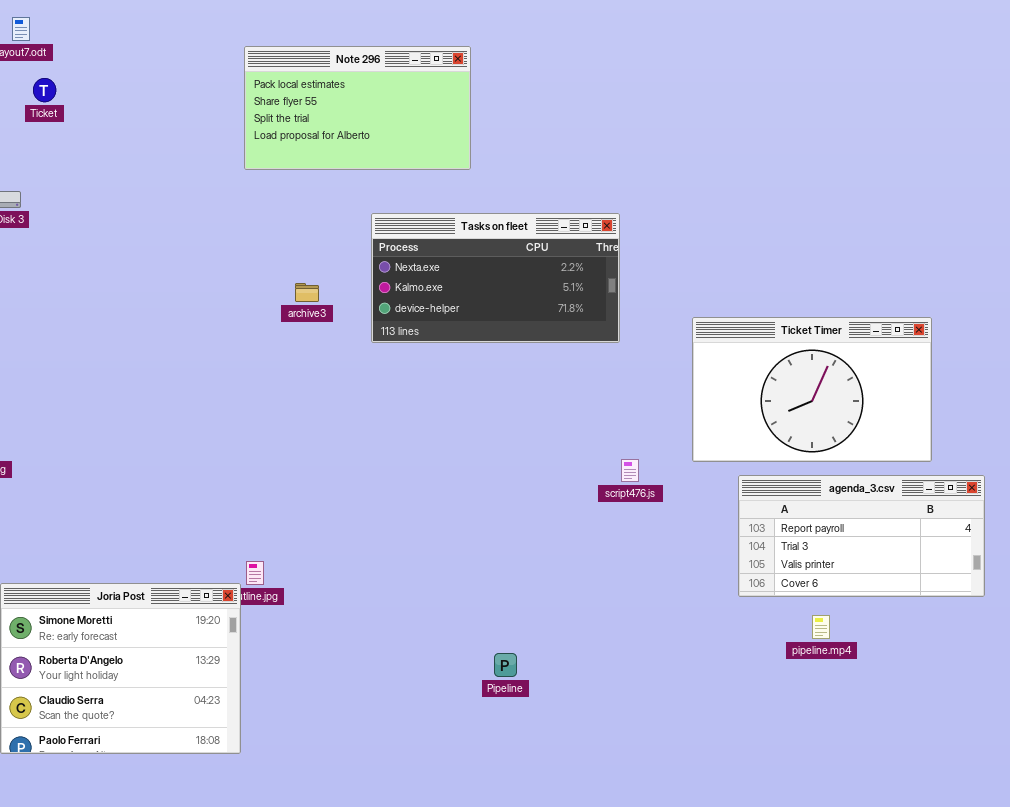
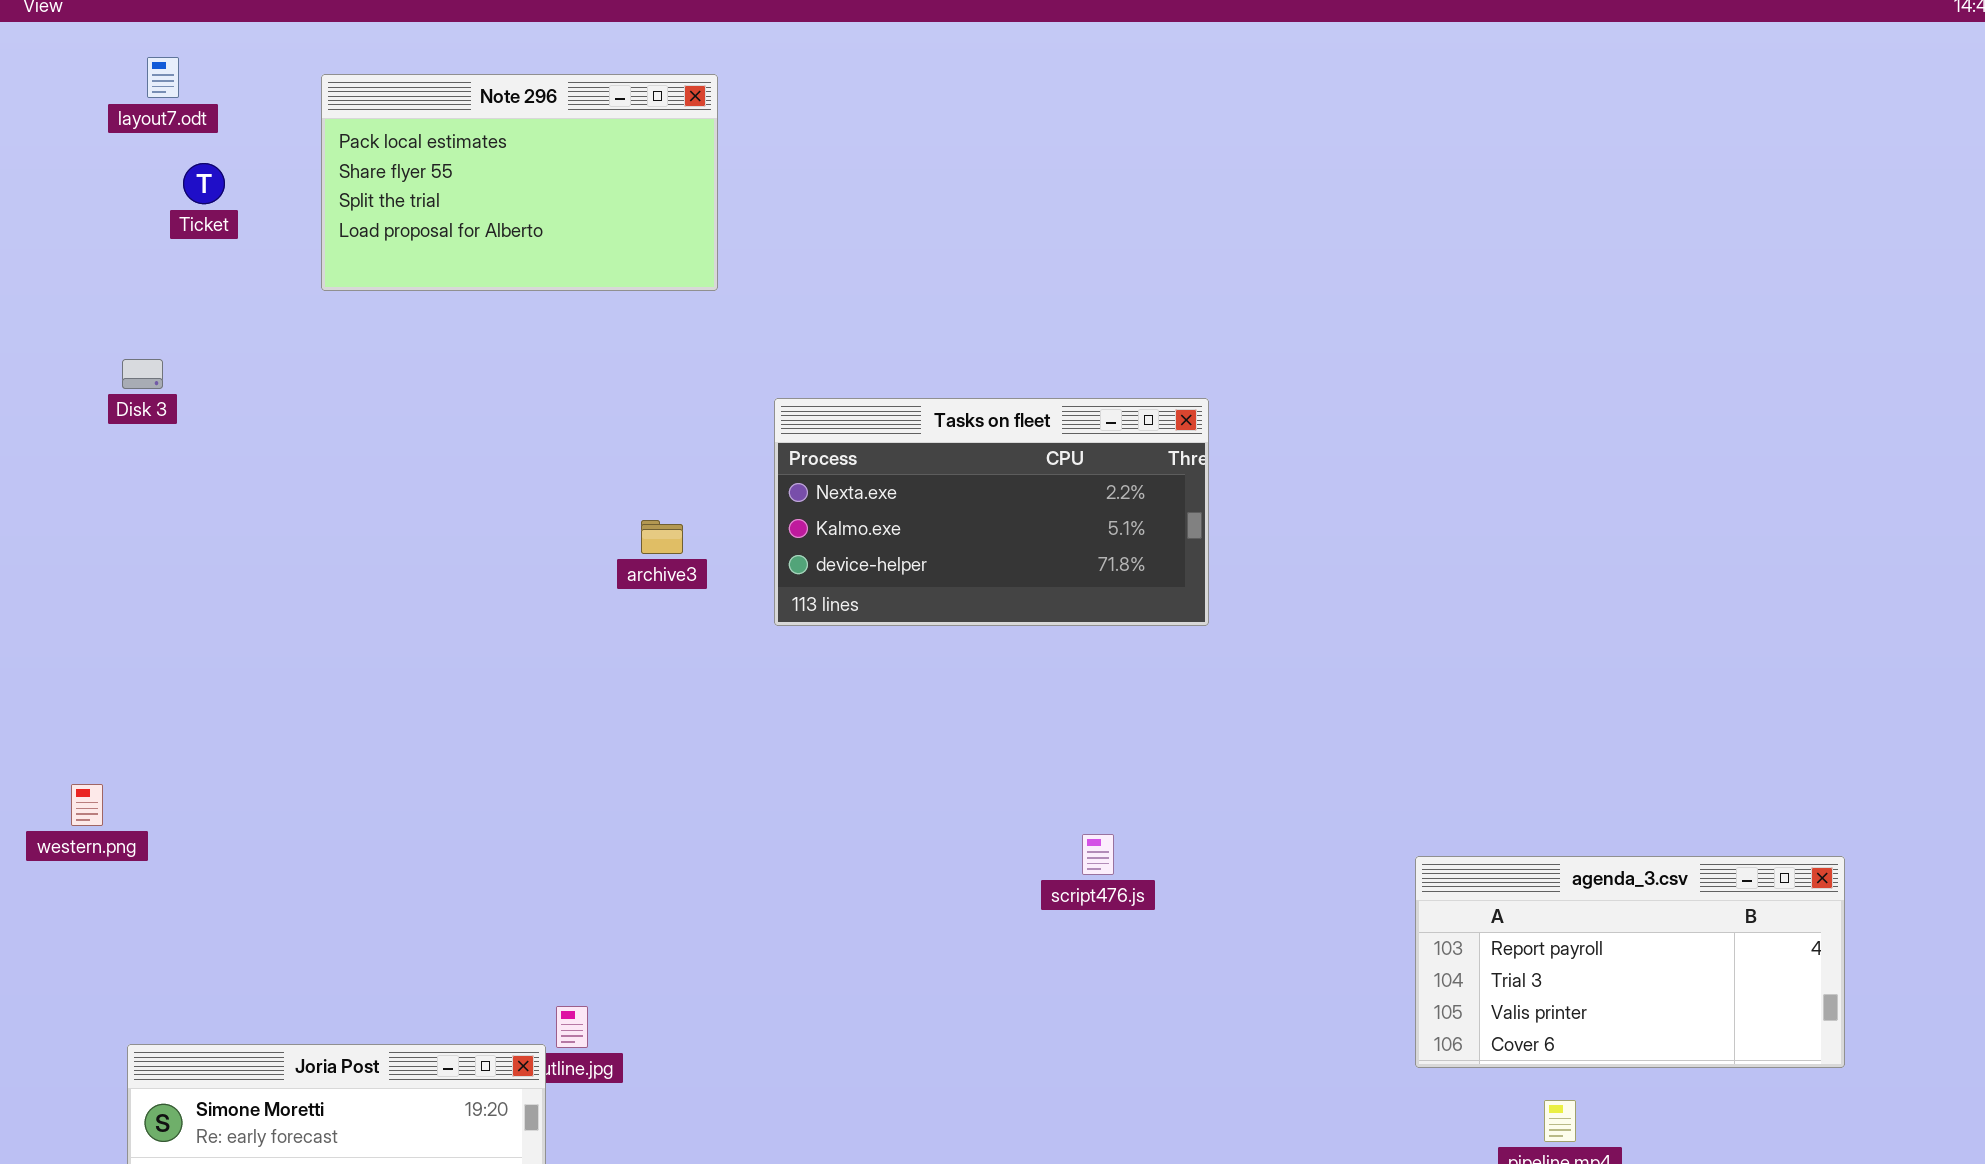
Note 296: [244,46,471,170] -> [321,74,718,291], moved
Ticket Timer: [692,317,932,462] -> none, closed
script476.js: [621,459,639,482] -> [1082,834,1114,875], moved

